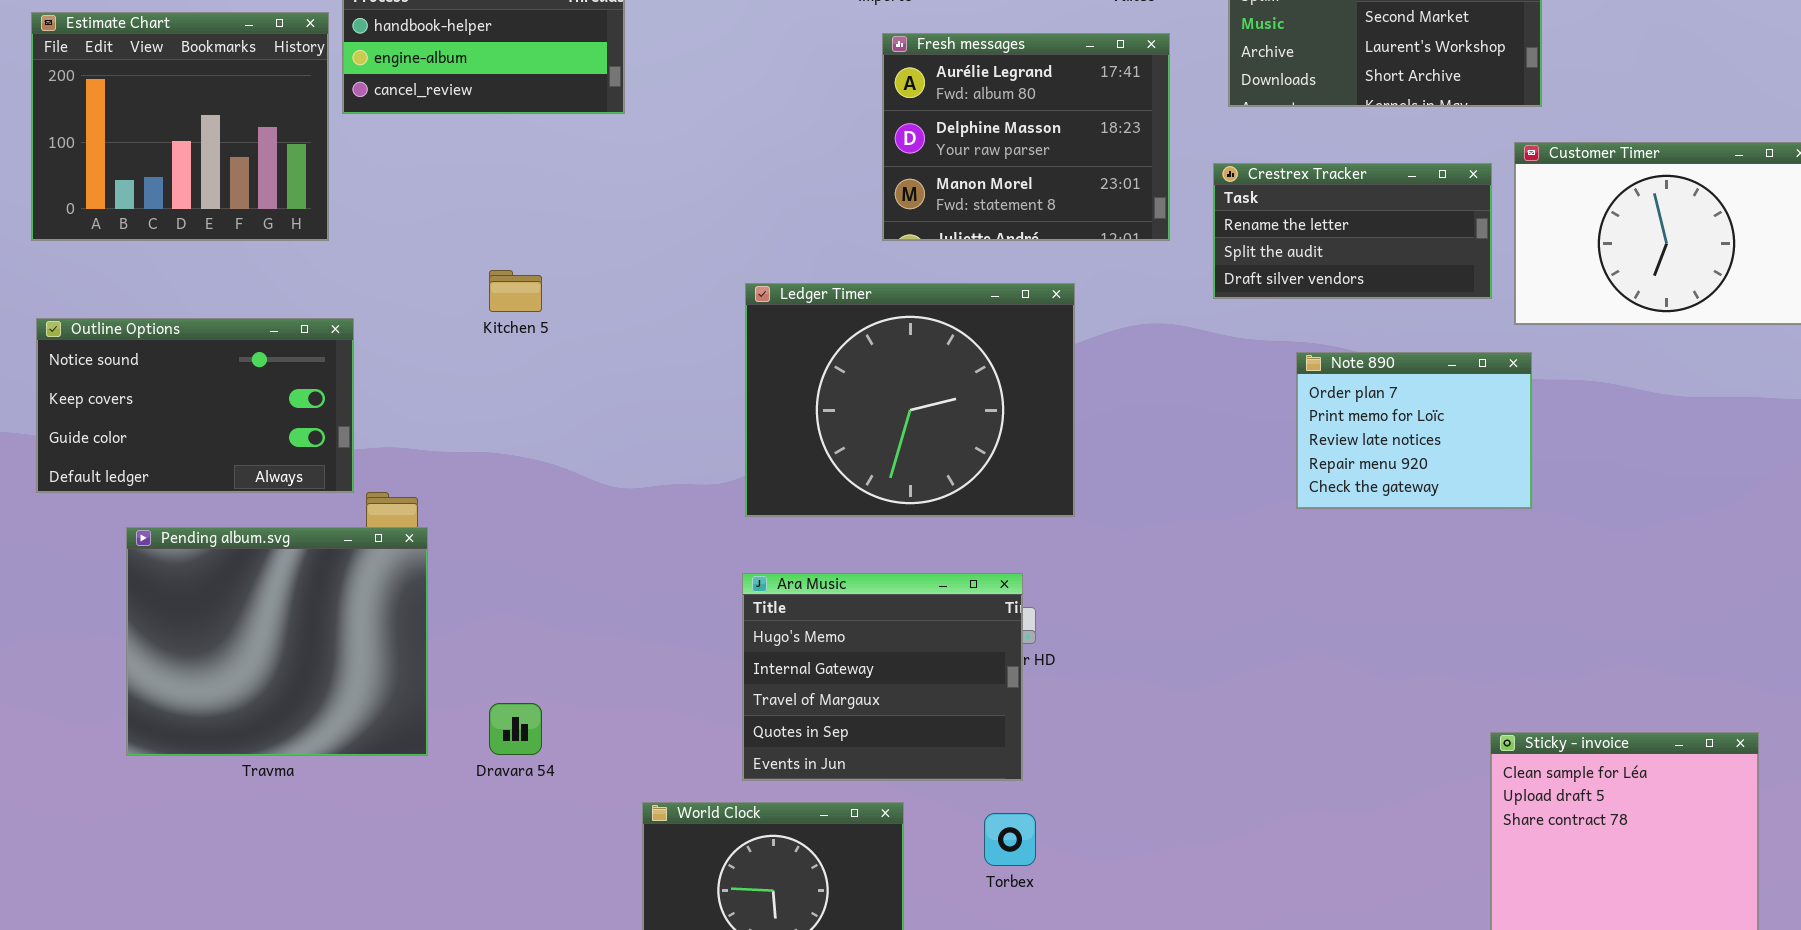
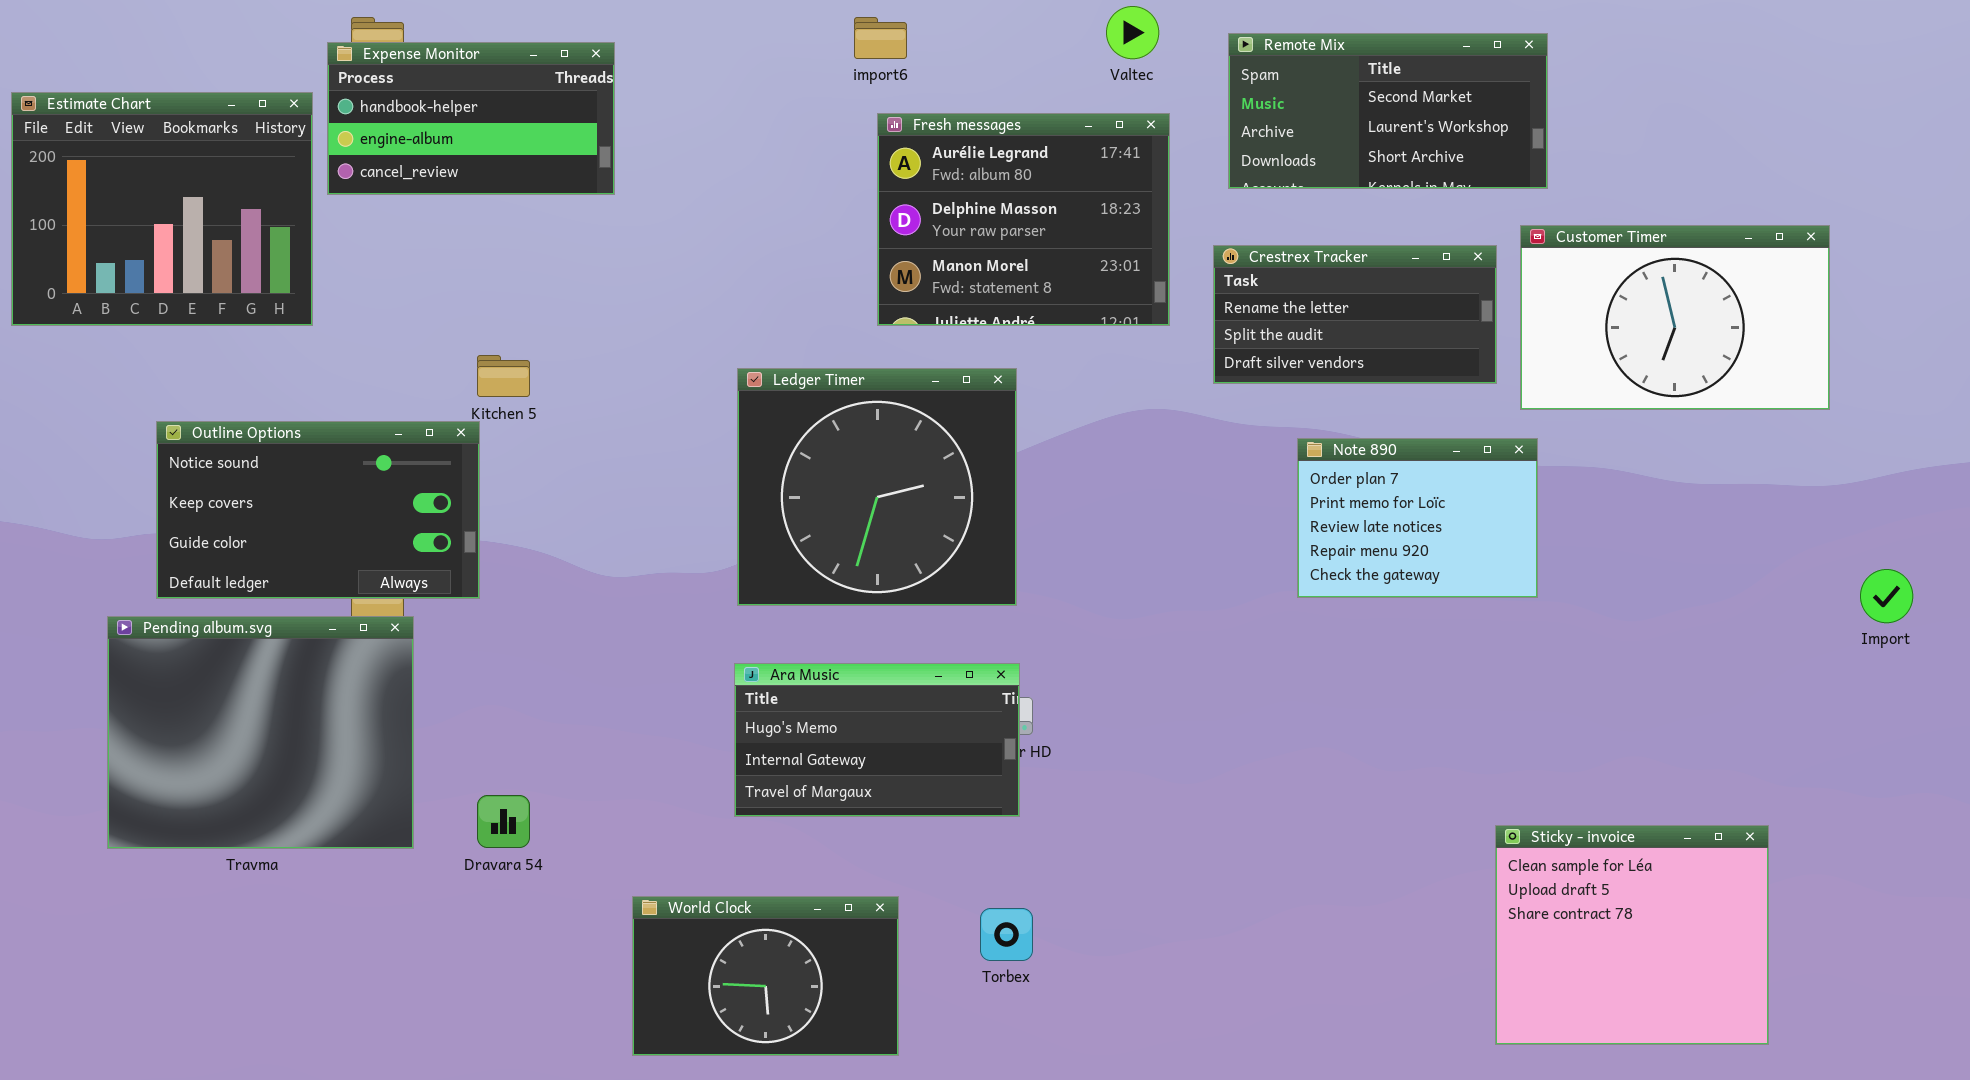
Ledger Timer: [745,283,1075,517] -> [737,368,1017,606], resized
Outline Options: [36,318,354,493] -> [156,421,480,599], moved
Ara Music: [742,573,1023,781] -> [734,663,1020,817], resized

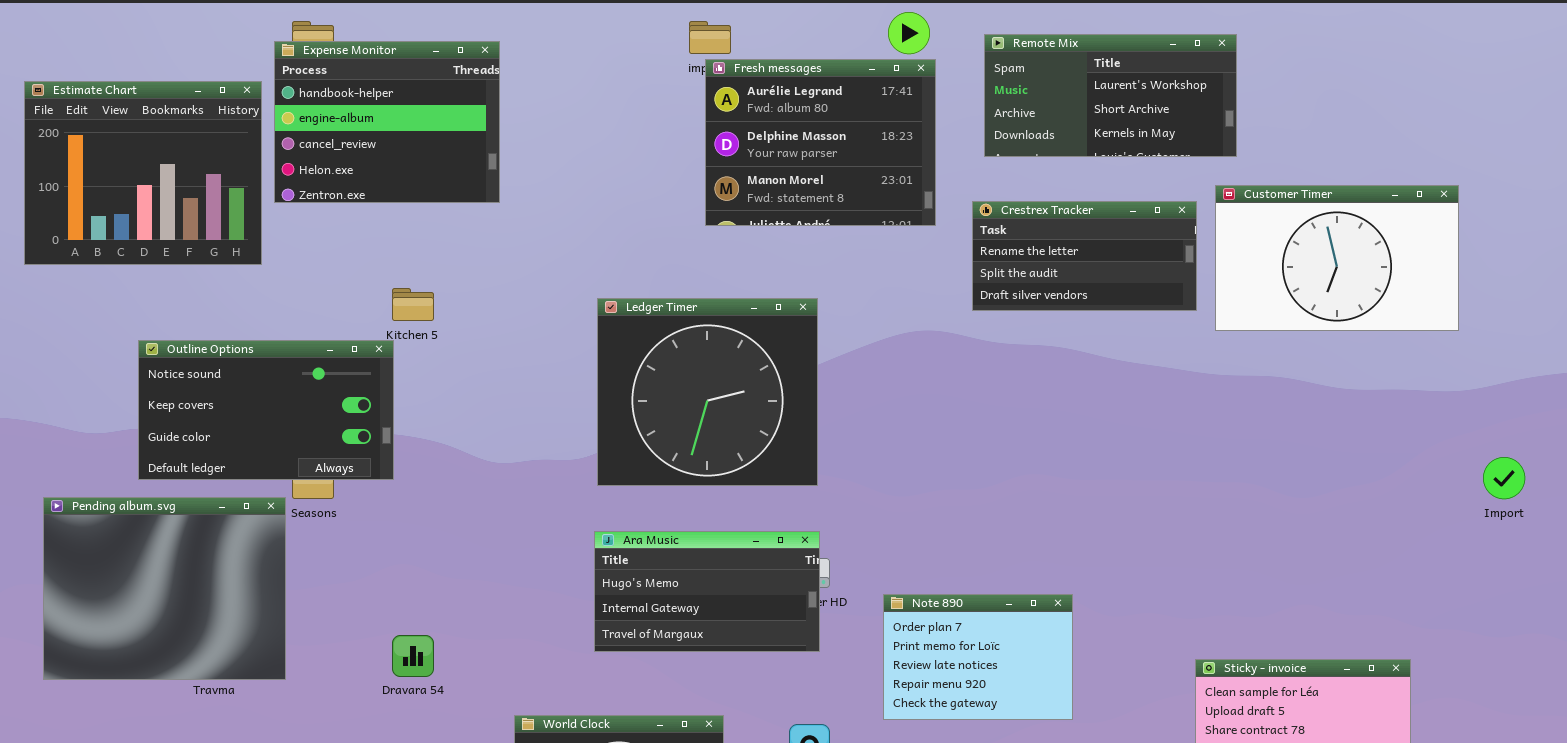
Remote Mix: [1228,33,1548,189] -> [984,34,1237,157], scrolled down 1 row
Expense Monitor: [327,42,615,195] -> [274,41,500,203], resized
Fresh messages: [877,113,1170,326] -> [705,59,936,226], moved
Note 890: [1297,438,1538,598] -> [883,594,1073,720], moved
Pending album.svg: [107,616,414,849] -> [43,497,286,680], moved

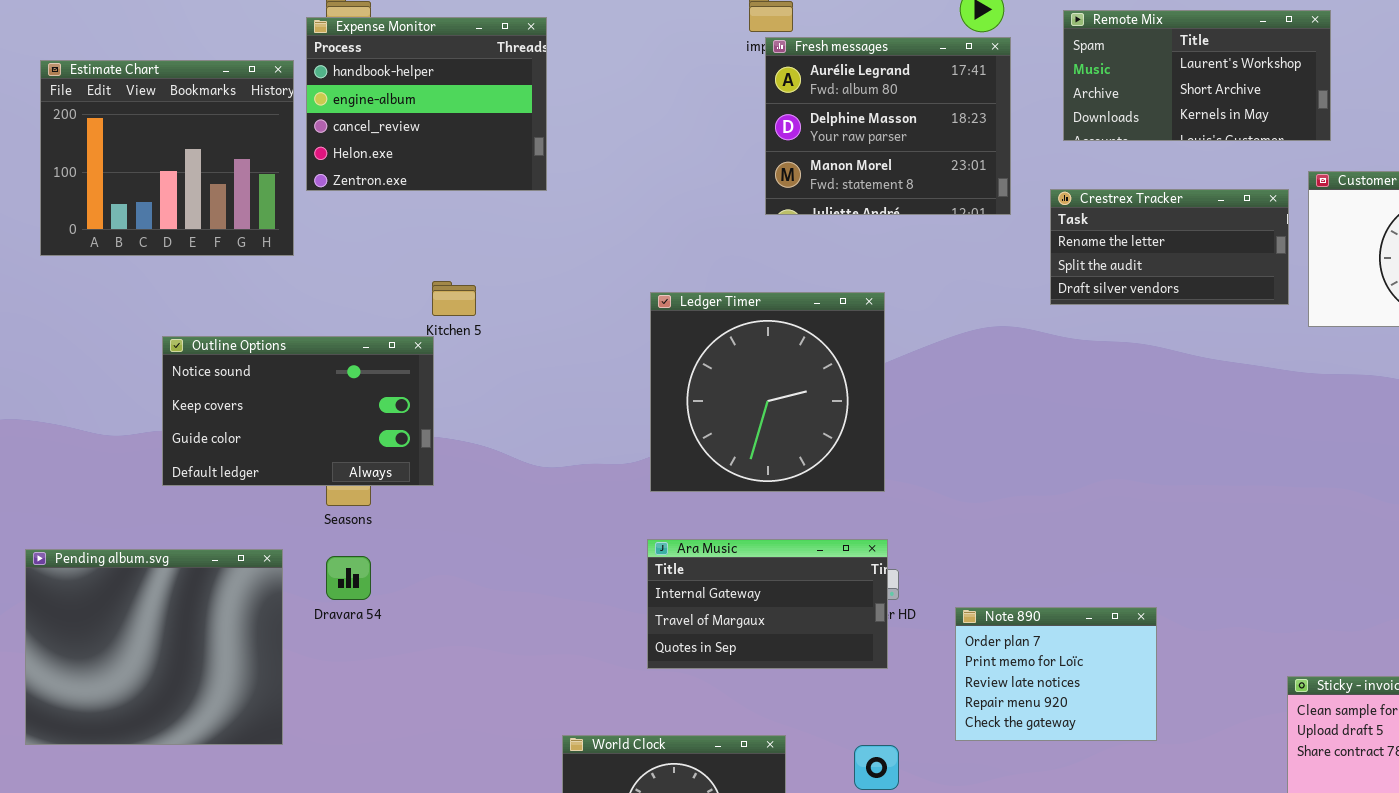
Pending album.svg: [43,497,286,680] -> [25,549,283,745], moved
Ara Music: [594,531,820,652] -> [647,539,888,669], scrolled down 1 row
Dravara 54: [392,635,434,677] -> [326,556,371,600], moved

